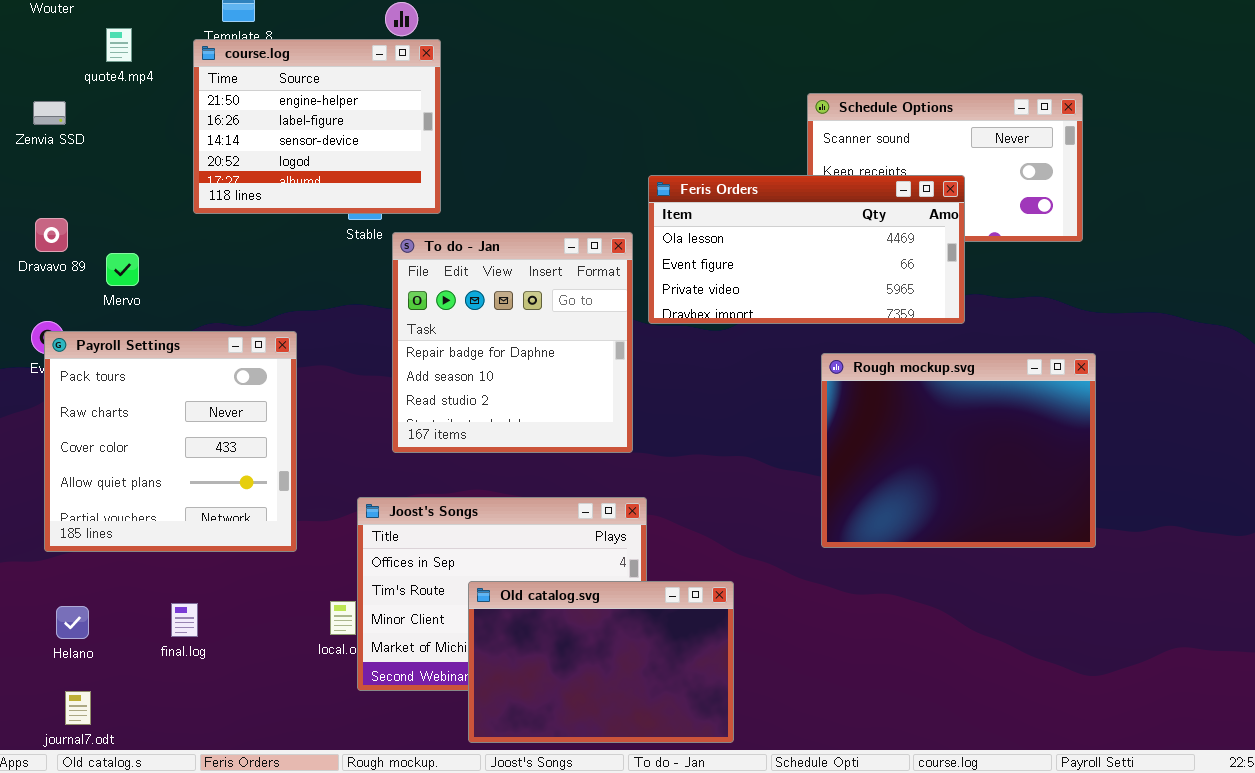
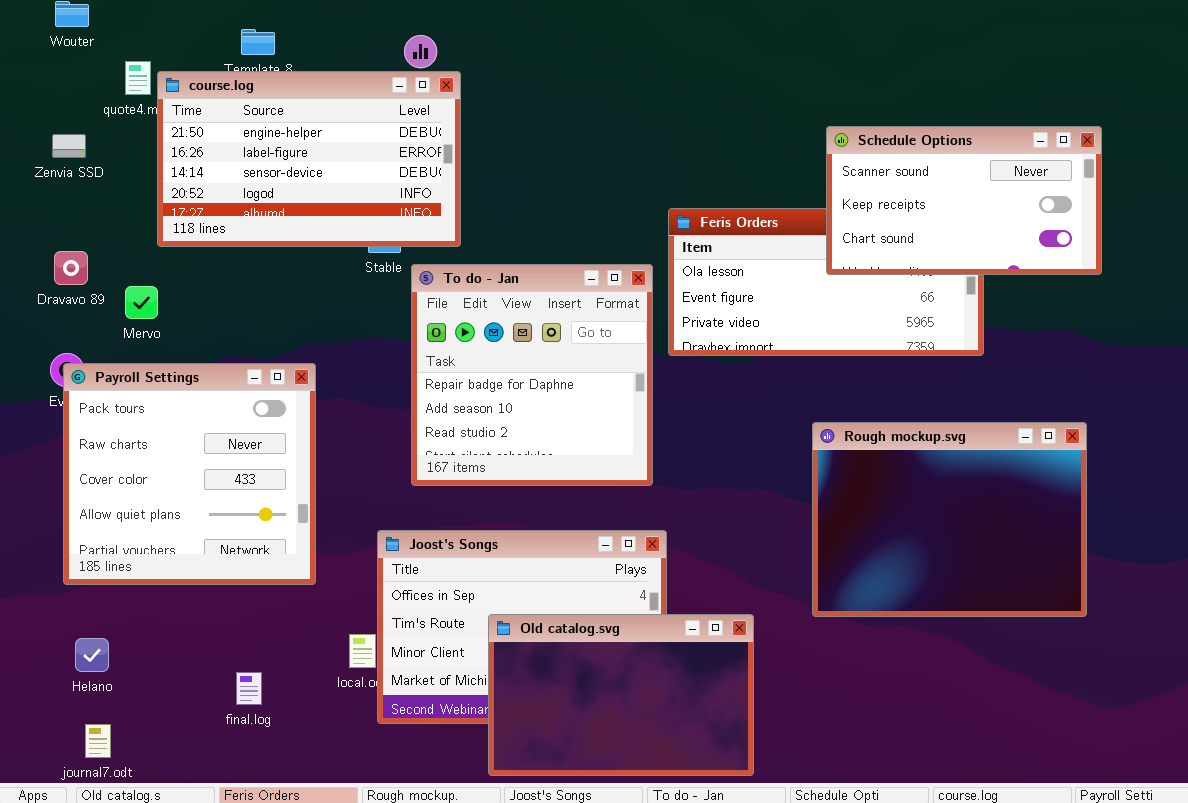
course.log: [193,39,441,214] -> [157,71,461,247], resized
Schedule Options: [807,93,1083,242] -> [826,126,1102,275], raised
Rough mockup.svg: [821,353,1096,548] -> [812,422,1087,617], moved
final.log: [171,603,198,637] -> [236,672,262,705], moved

